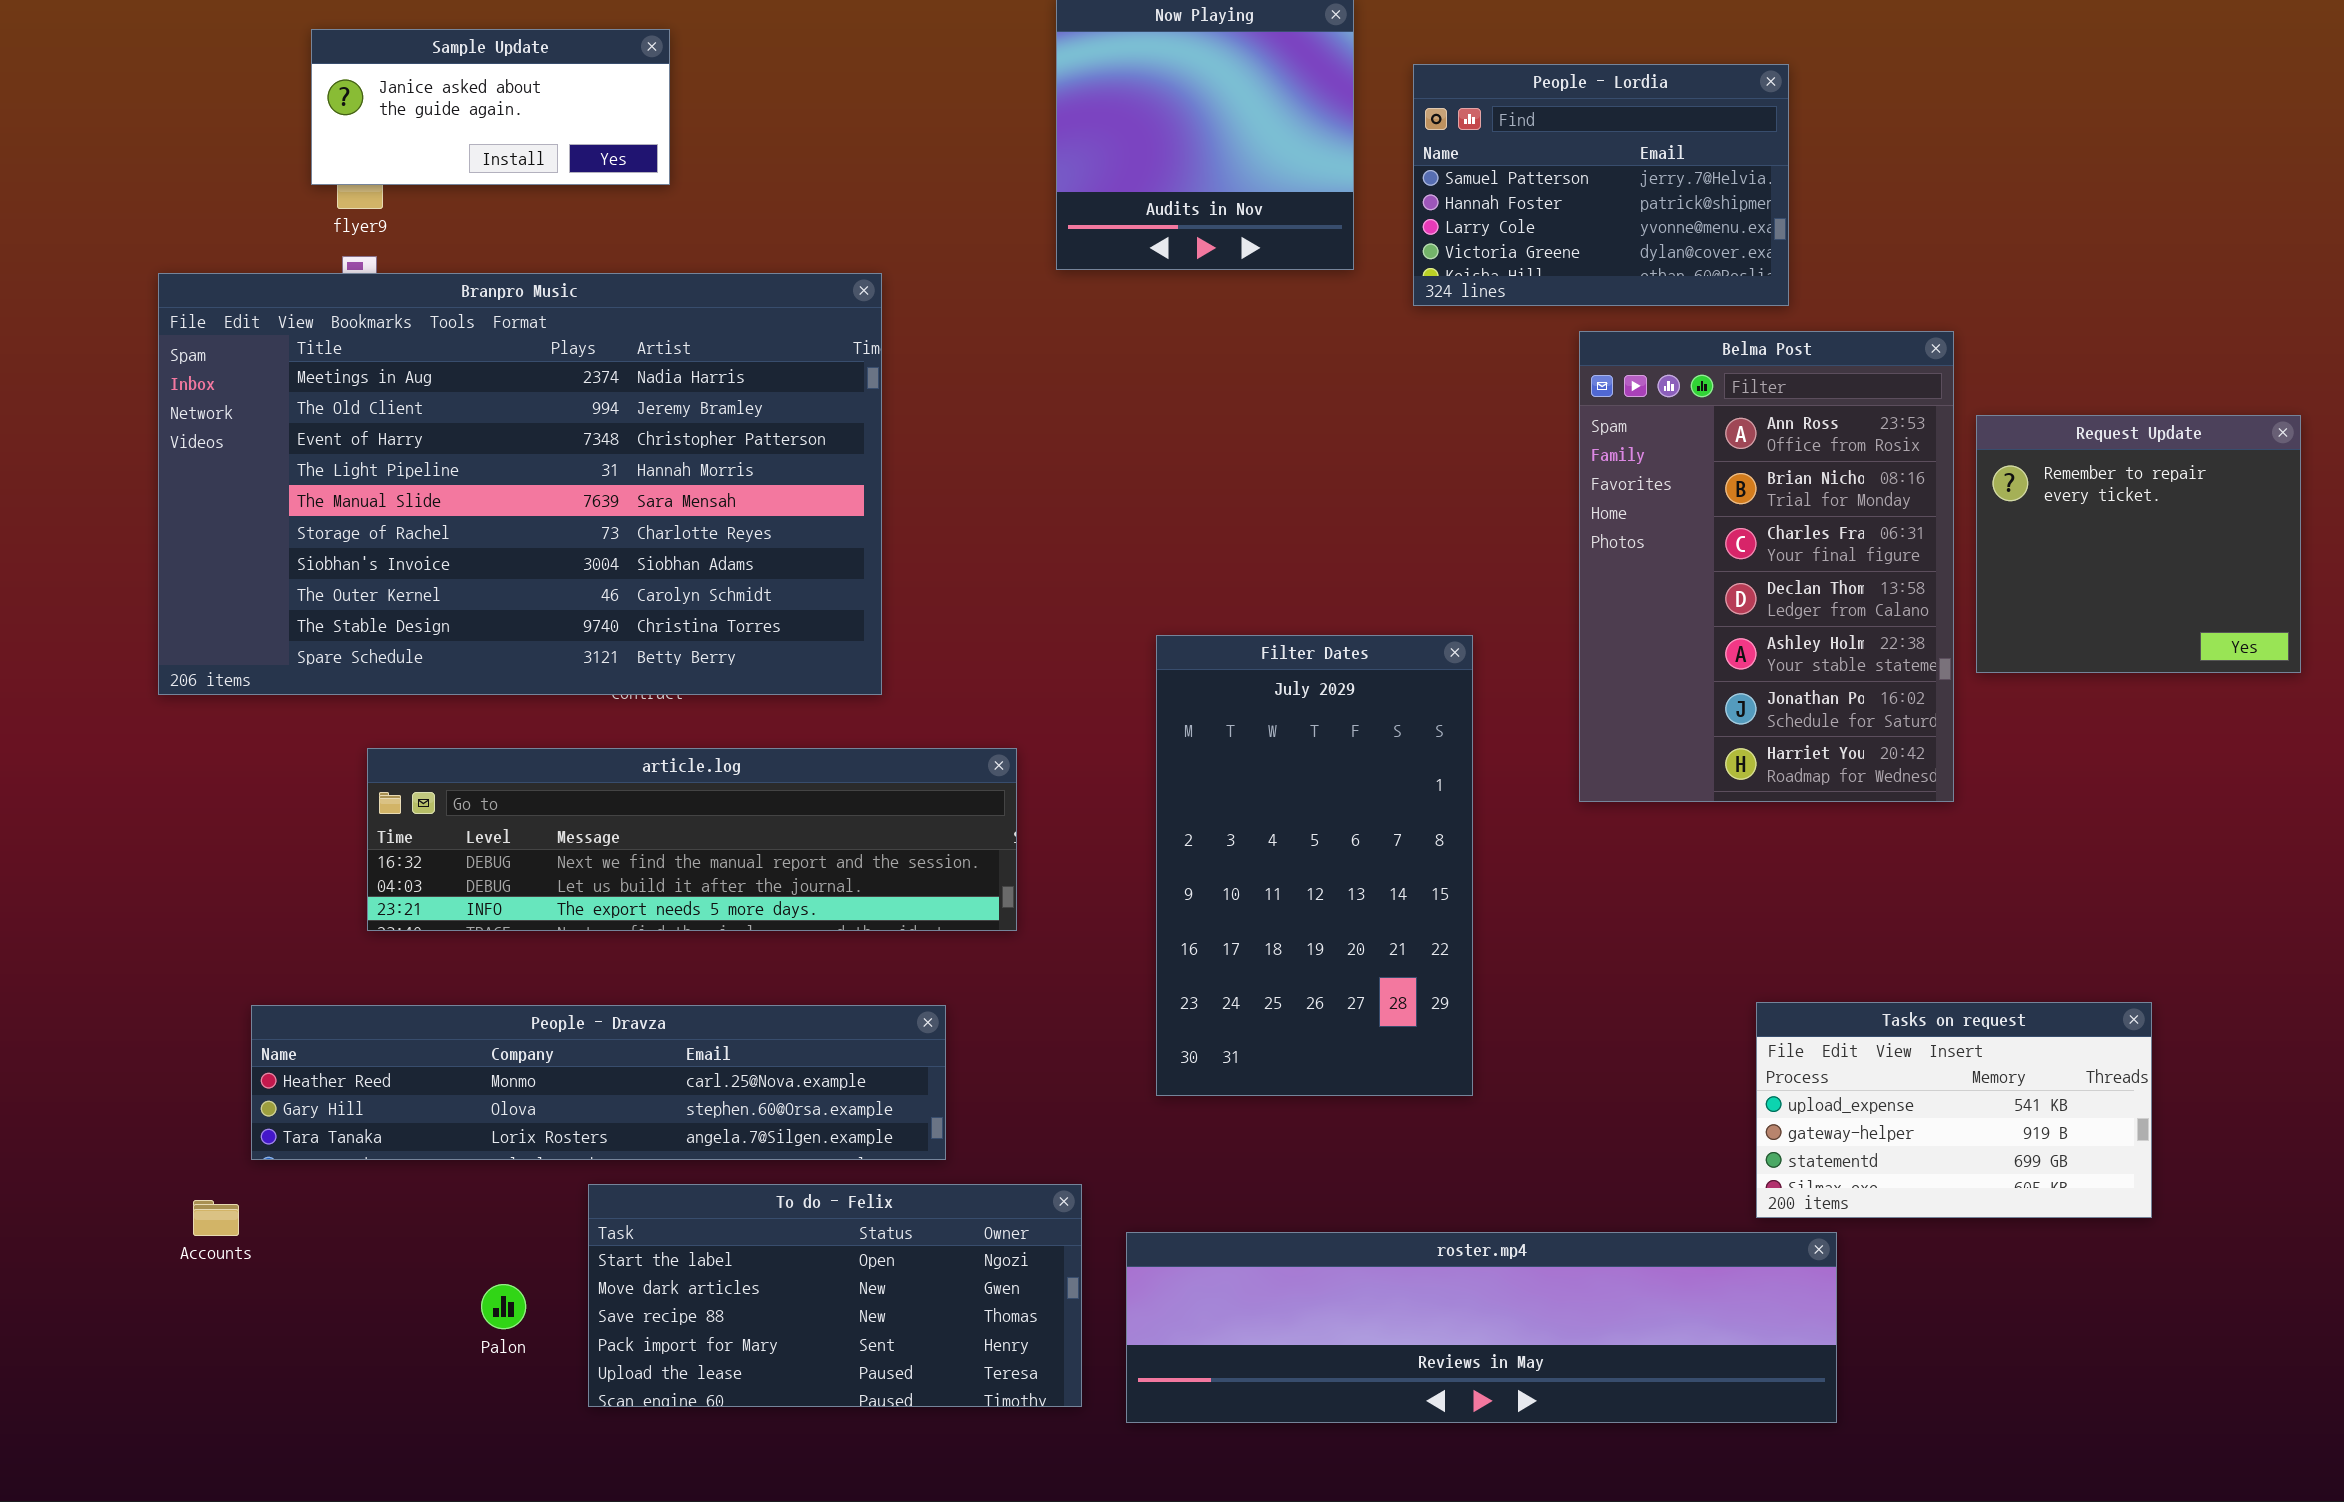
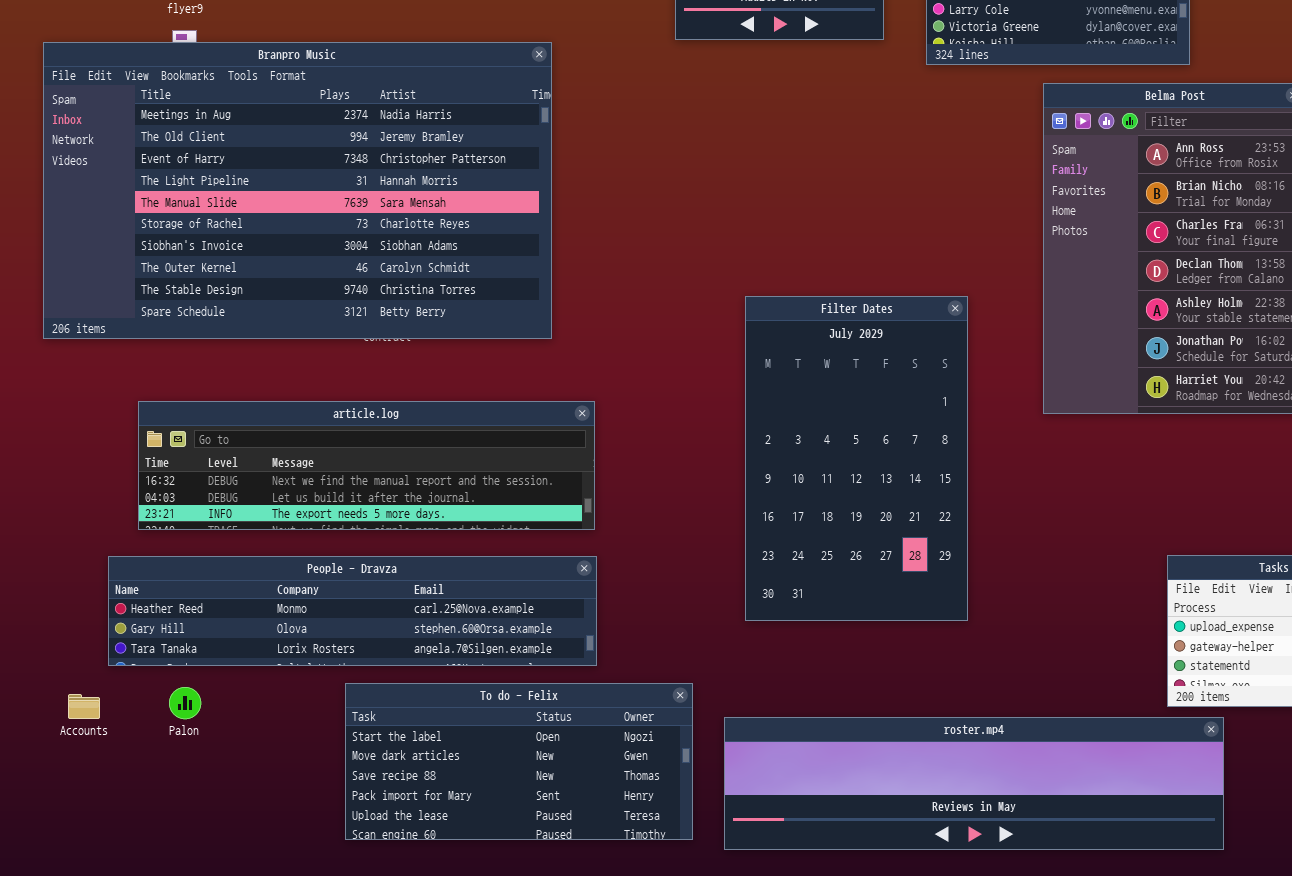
article.log: [367,748,1017,931] -> [138,401,595,530], moved
Palon: [481,1284,526,1329] -> [169,687,201,719], moved

